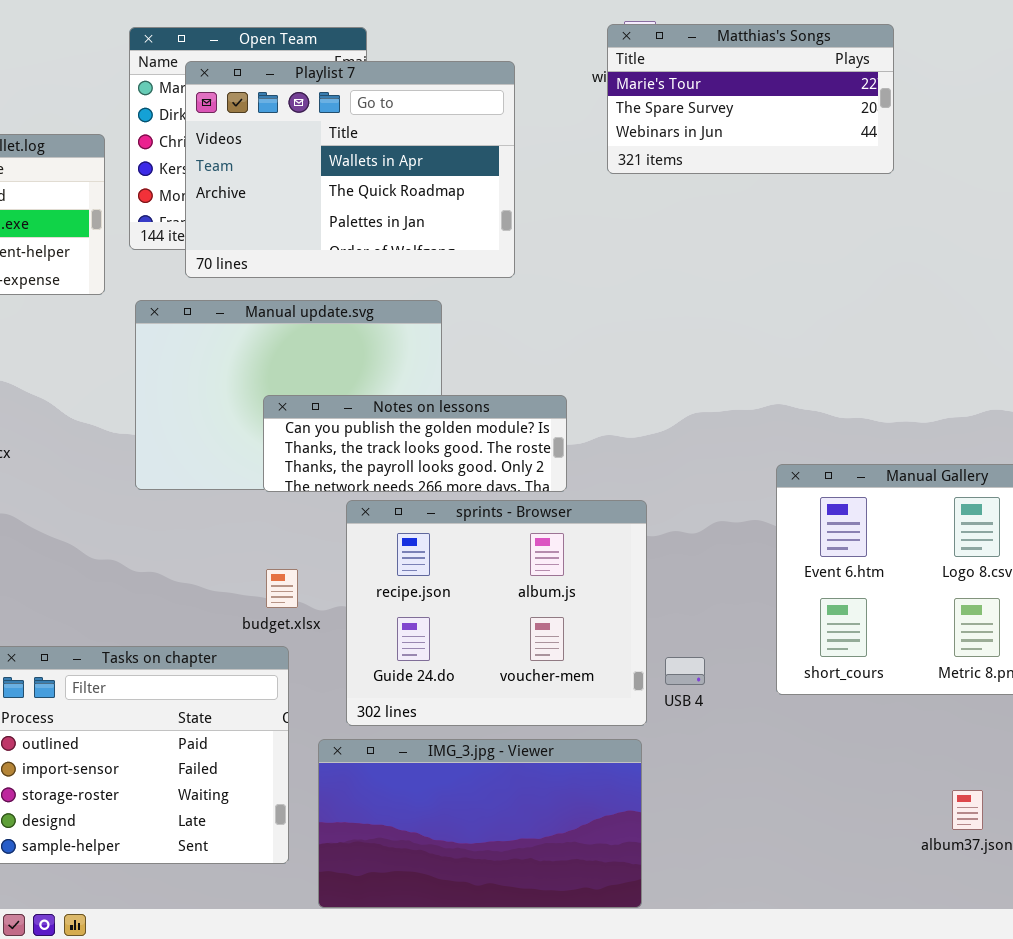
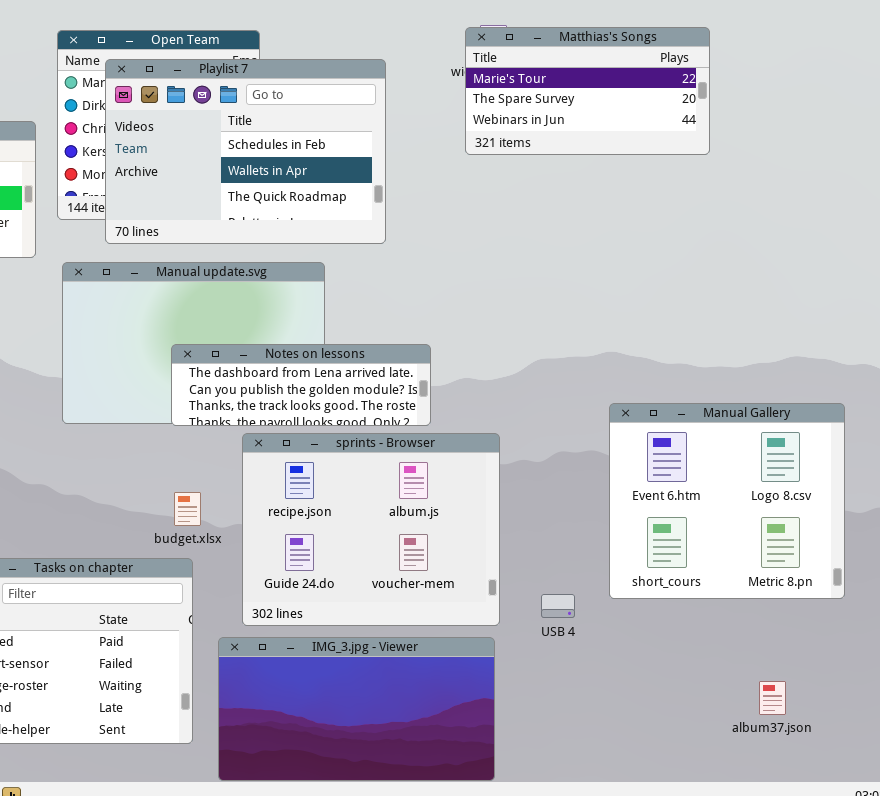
Playlist 7: [185,61,515,278] -> [105,59,386,244], scrolled up 1 row
Notes on lessons: [263,395,567,492] -> [171,344,431,426], scrolled up 1 row
USB 4: [665,657,705,685] -> [541,594,575,618], moved

